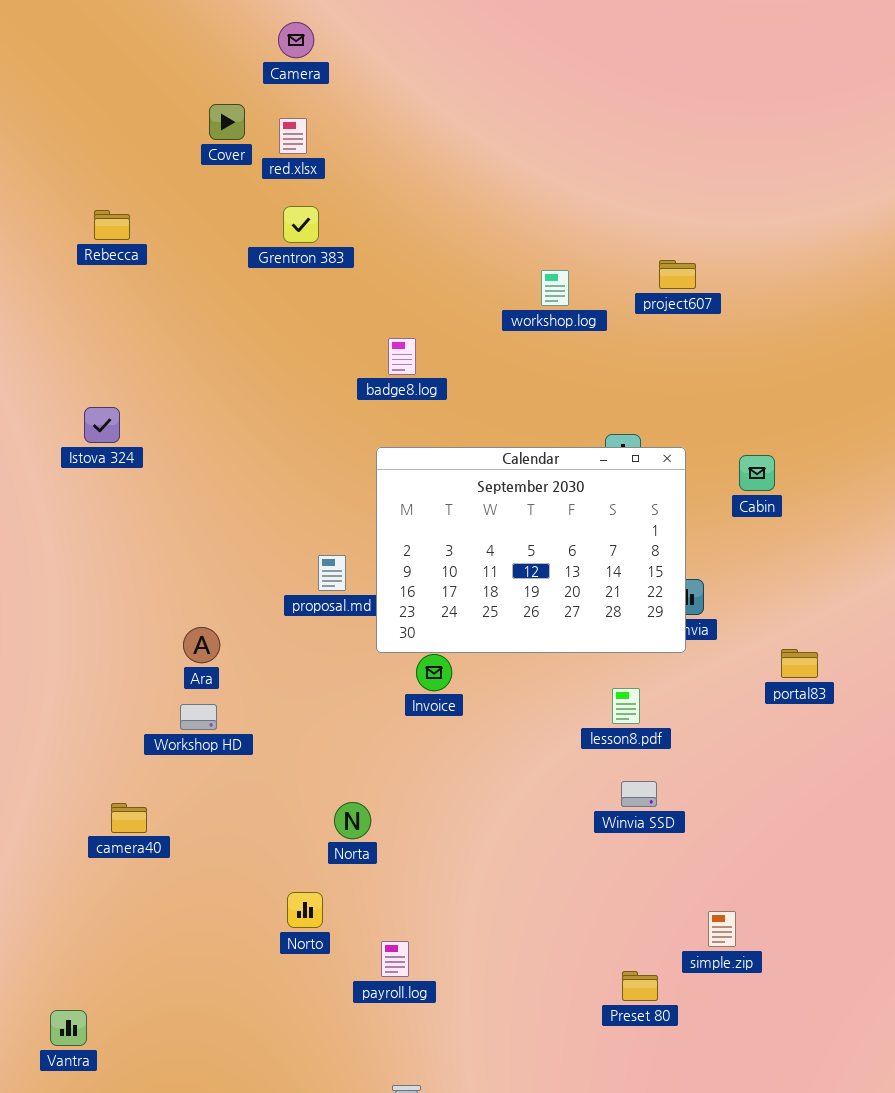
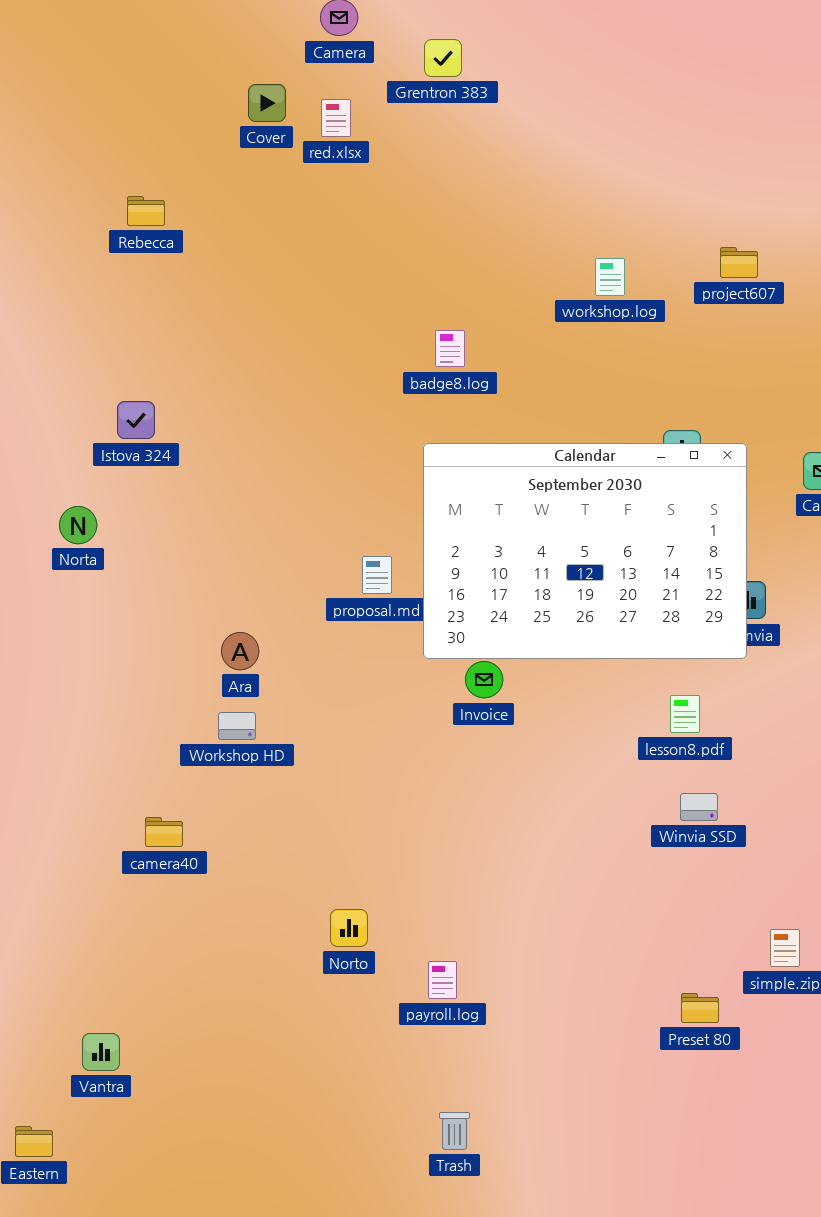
Grentron 383: [283,206,319,243] -> [424,39,462,77], moved
Norta: [334,802,371,839] -> [59,506,97,544], moved

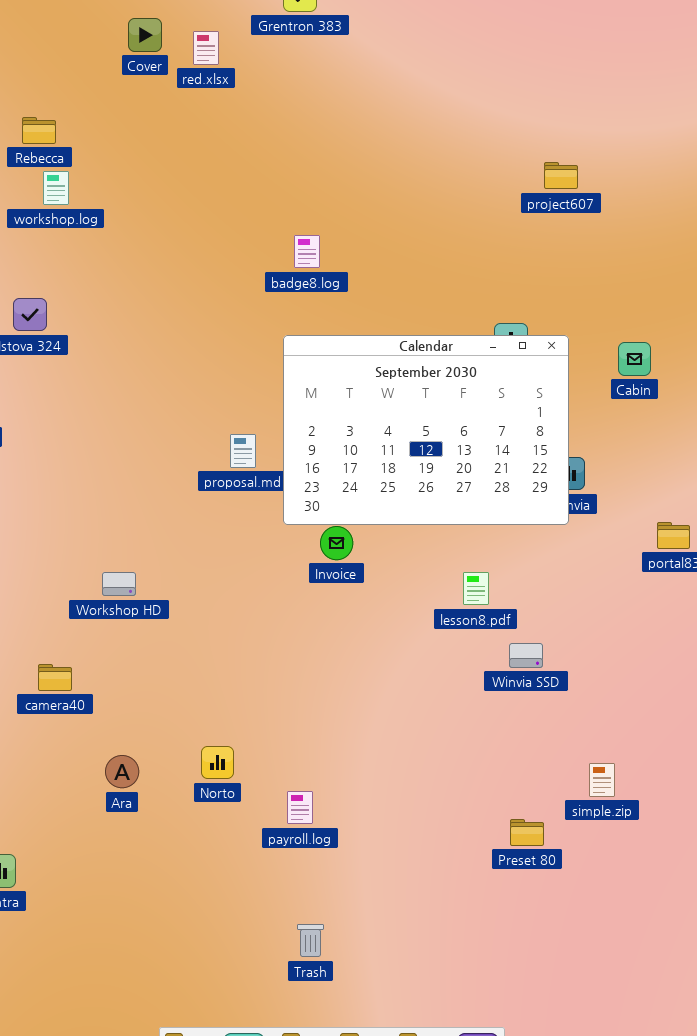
workshop.log: [595,258,625,296] -> [43,171,69,205], moved
Ara: [221,632,259,670] -> [105,755,139,788], moved
lesson8.pdf: [670,695,700,733] -> [463,572,489,605], moved

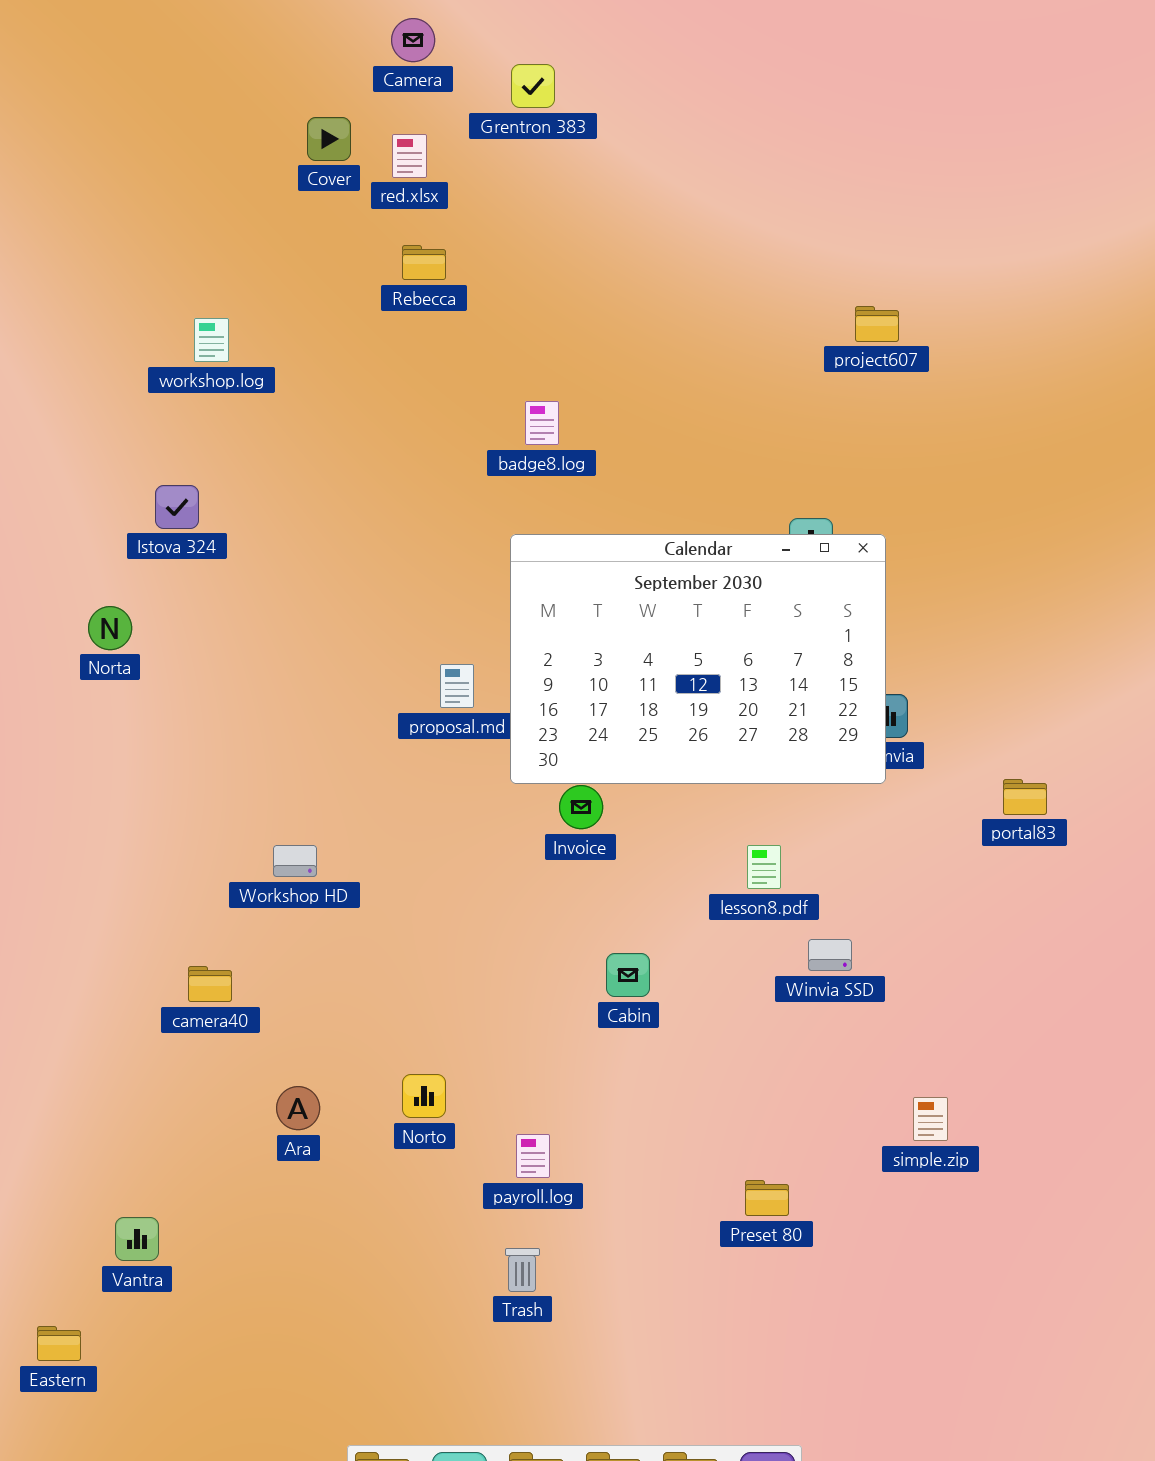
Rebecca: [22,117,56,144] -> [402,245,446,280], moved
Cabin: [618,342,651,376] -> [606,953,650,997], moved
Preset 80: [510,819,544,846] -> [745,1180,789,1216], moved
Trash: [297,924,324,957] -> [505,1248,540,1292], moved

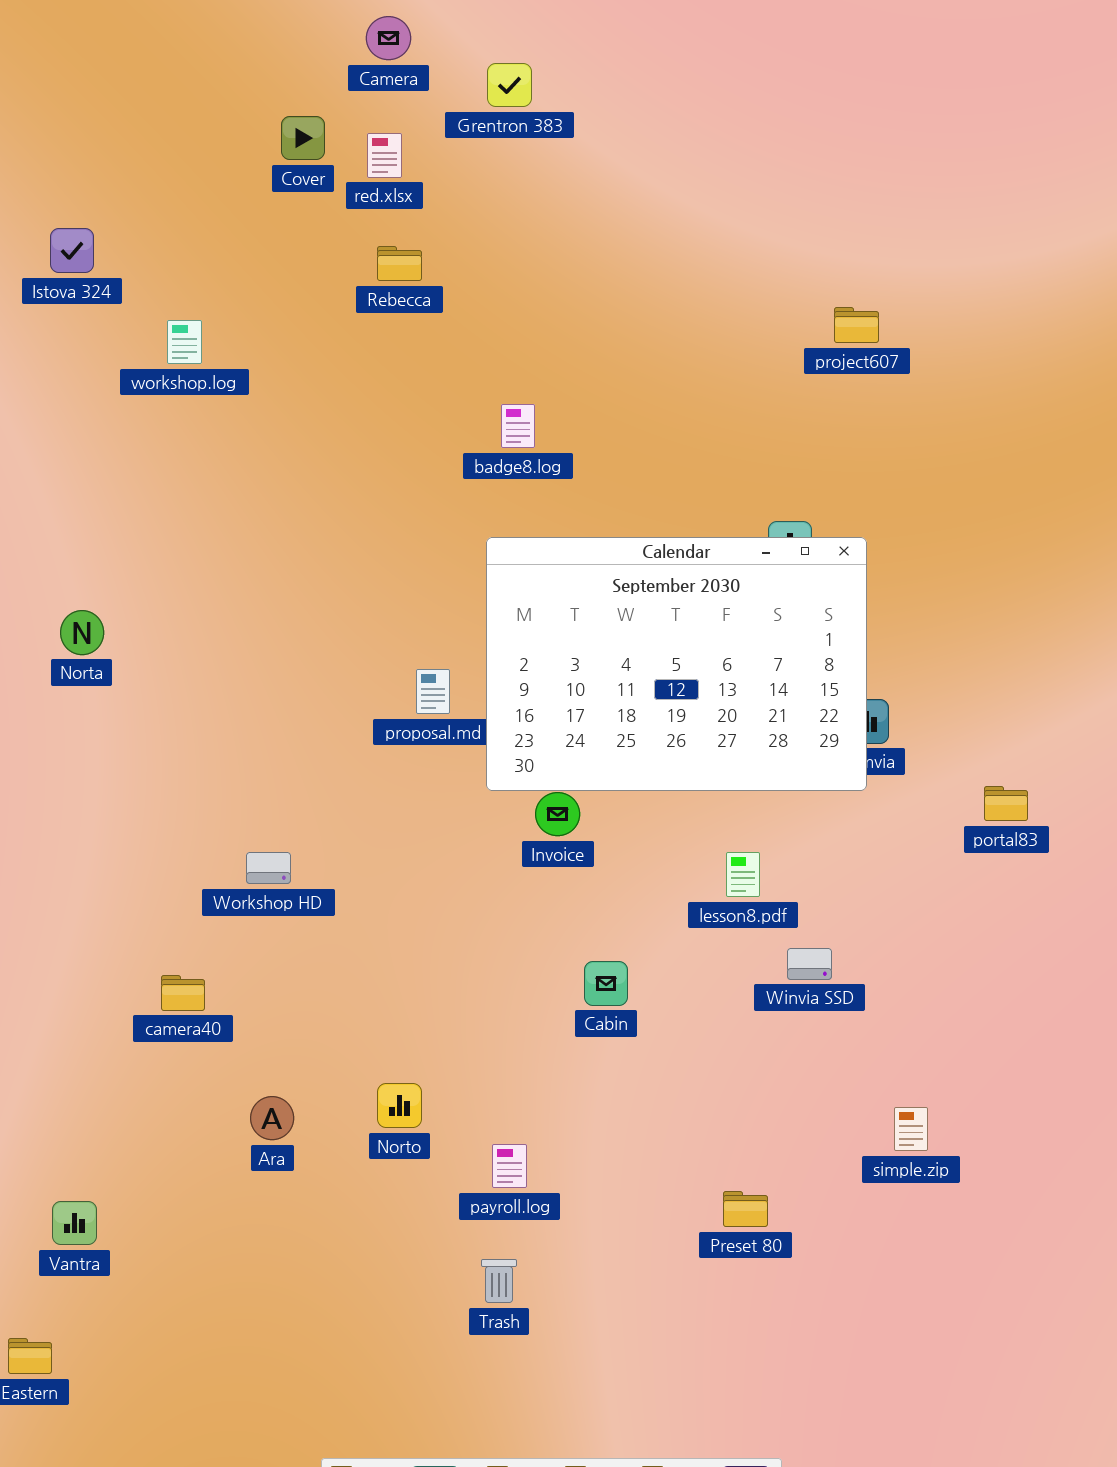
Istova 324: [155,485,199,529] -> [50,228,94,273], moved
Vantra: [115,1217,159,1261] -> [52,1201,97,1245], moved

